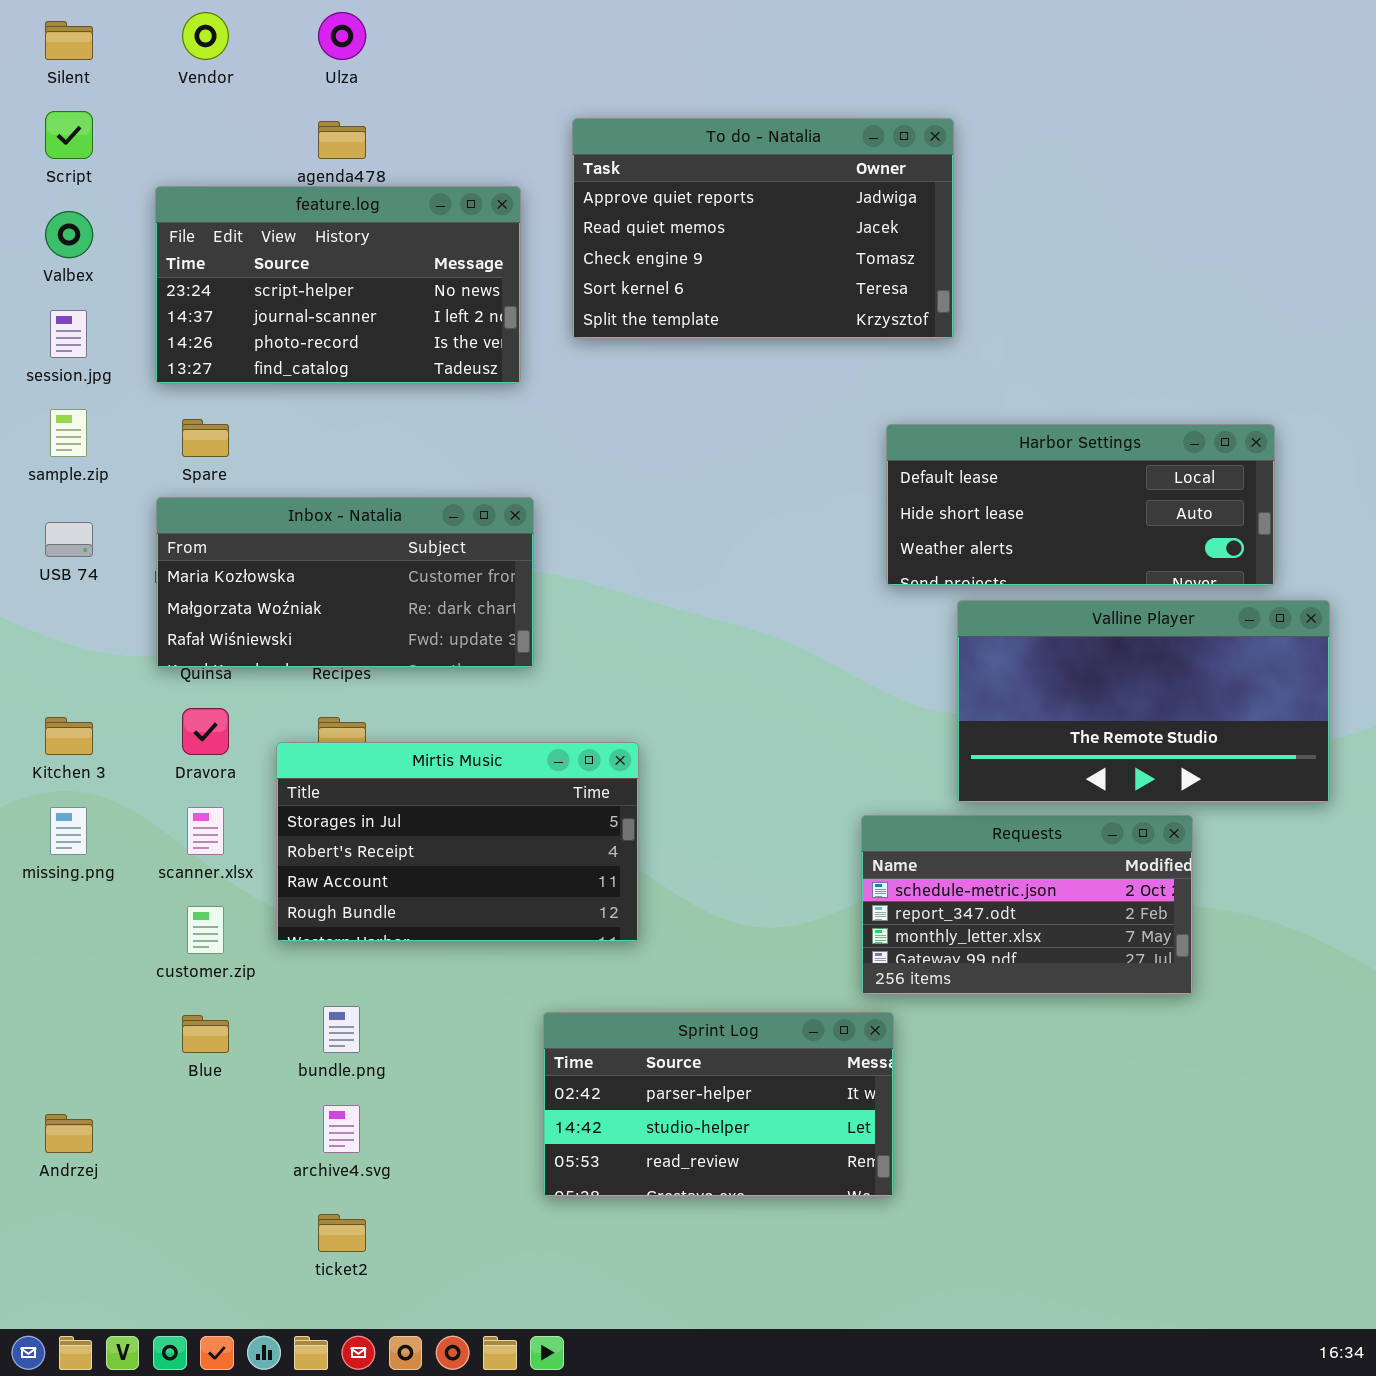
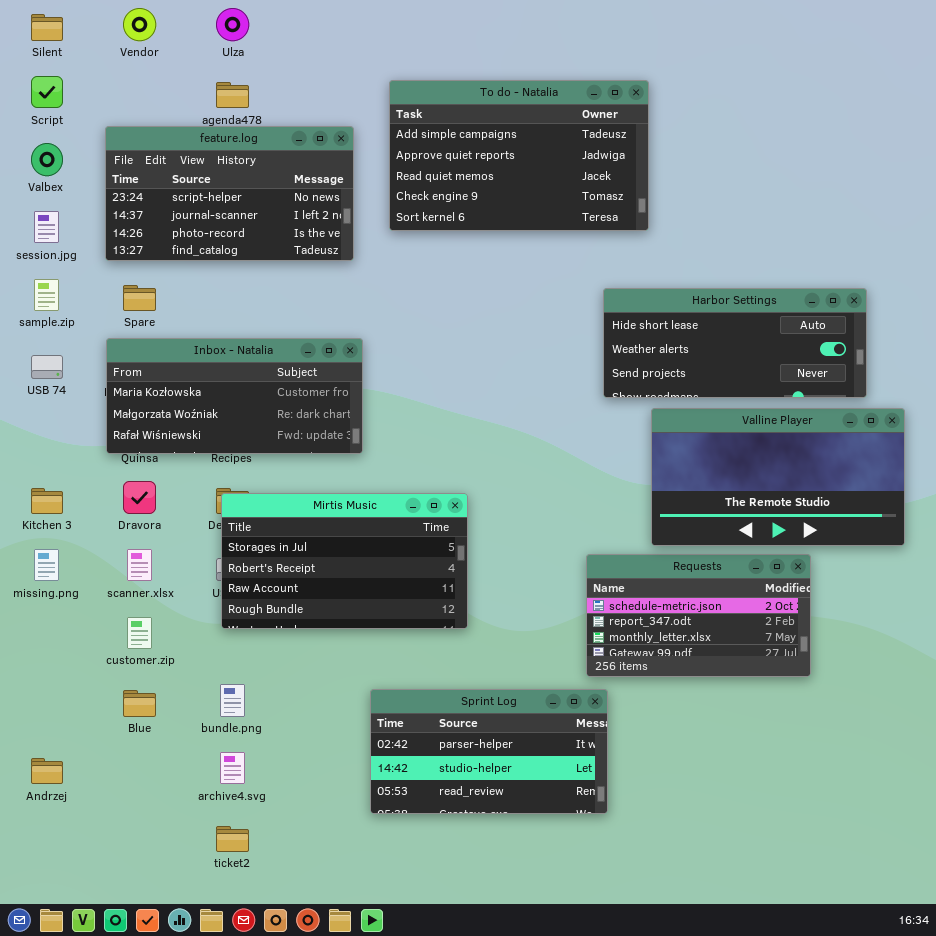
To do - Natalia: [572,118,954,339] -> [389,80,649,231], scrolled up 1 row
Harbor Settings: [886,424,1275,586] -> [603,288,867,398], scrolled down 1 row
Mirtis Music: [276,742,639,942] -> [221,493,468,629], moved

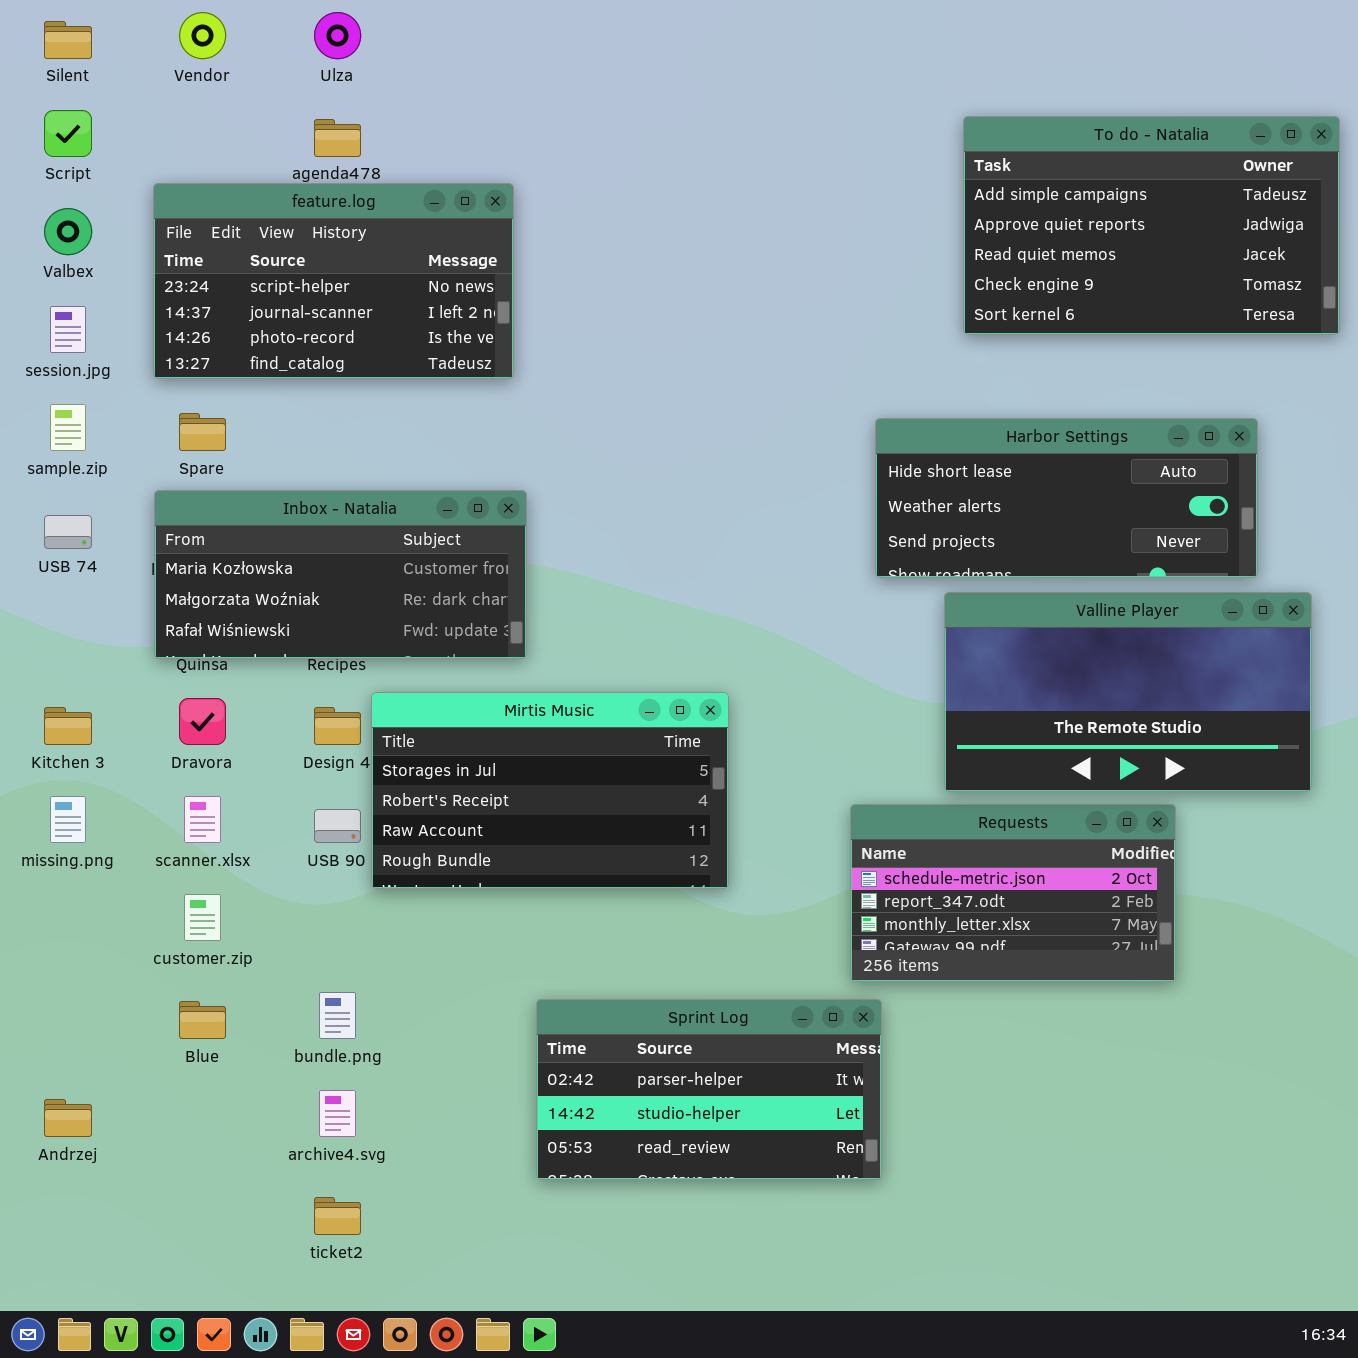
To do - Natalia: [389,80,649,231] -> [963,116,1340,335], moved
Mirtis Music: [221,493,468,629] -> [371,692,729,889], moved

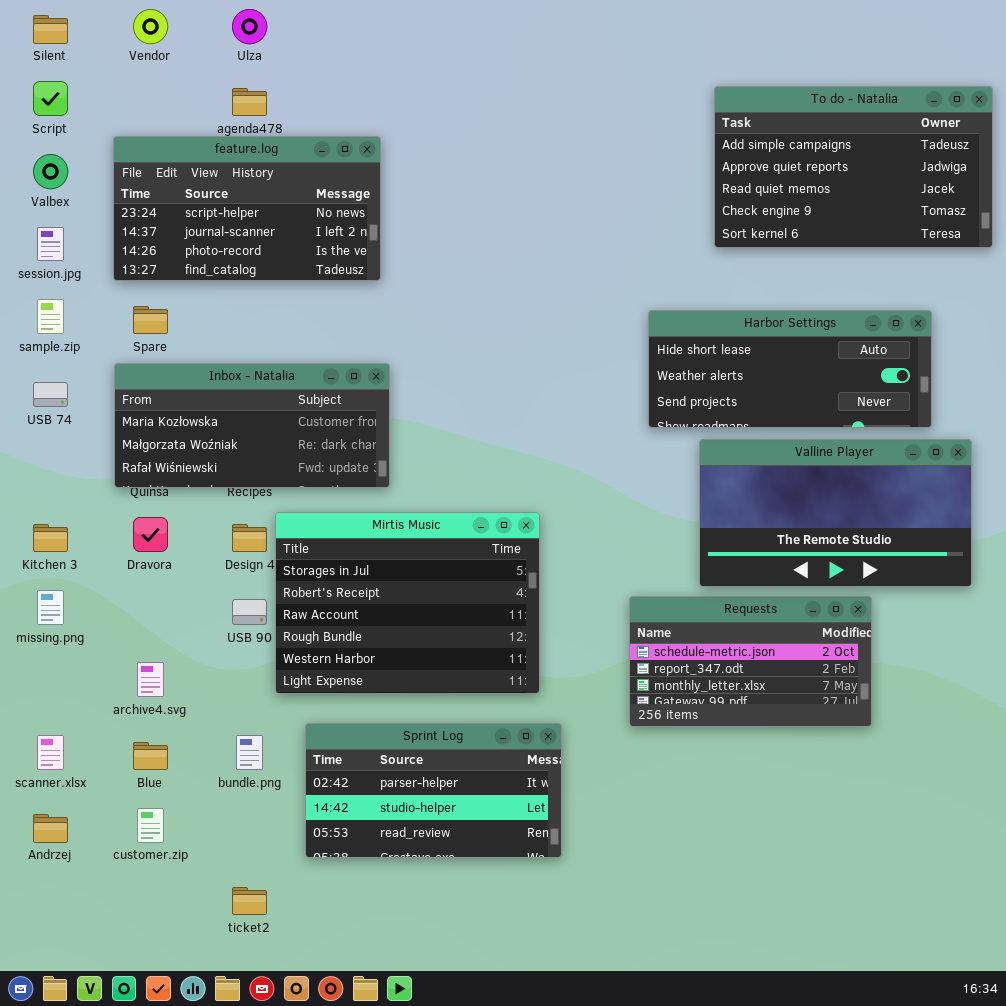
Mirtis Music: [371,692,729,889] -> [275,512,540,694], resized
scanner.xlsx: [184,796,221,843] -> [37,735,64,770], moved
customer.zip: [184,894,221,941] -> [137,808,164,843], moved
Sprint Log: [536,999,882,1180] -> [305,723,562,858], moved
archive4.svg: [319,1090,356,1137] -> [137,662,164,697], moved

